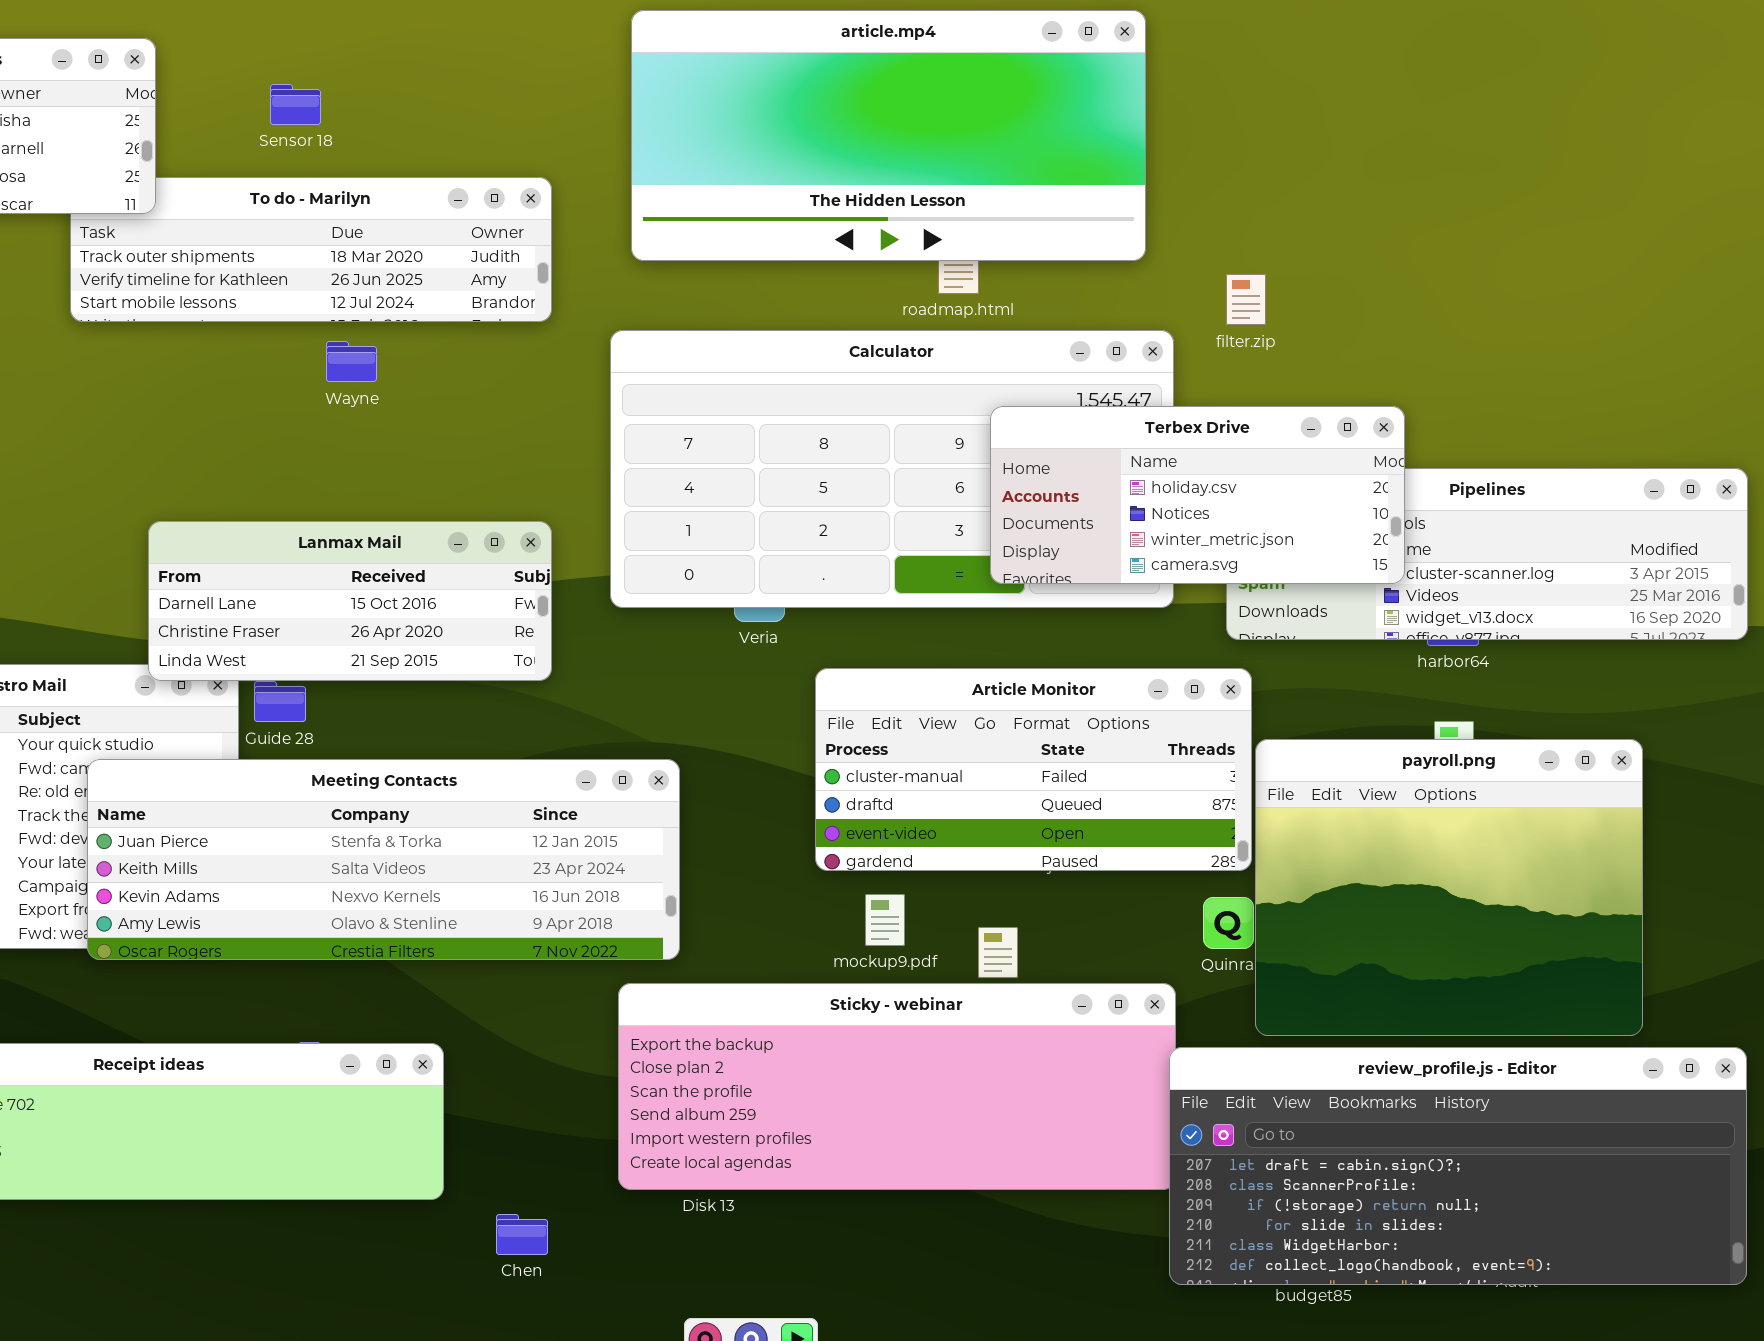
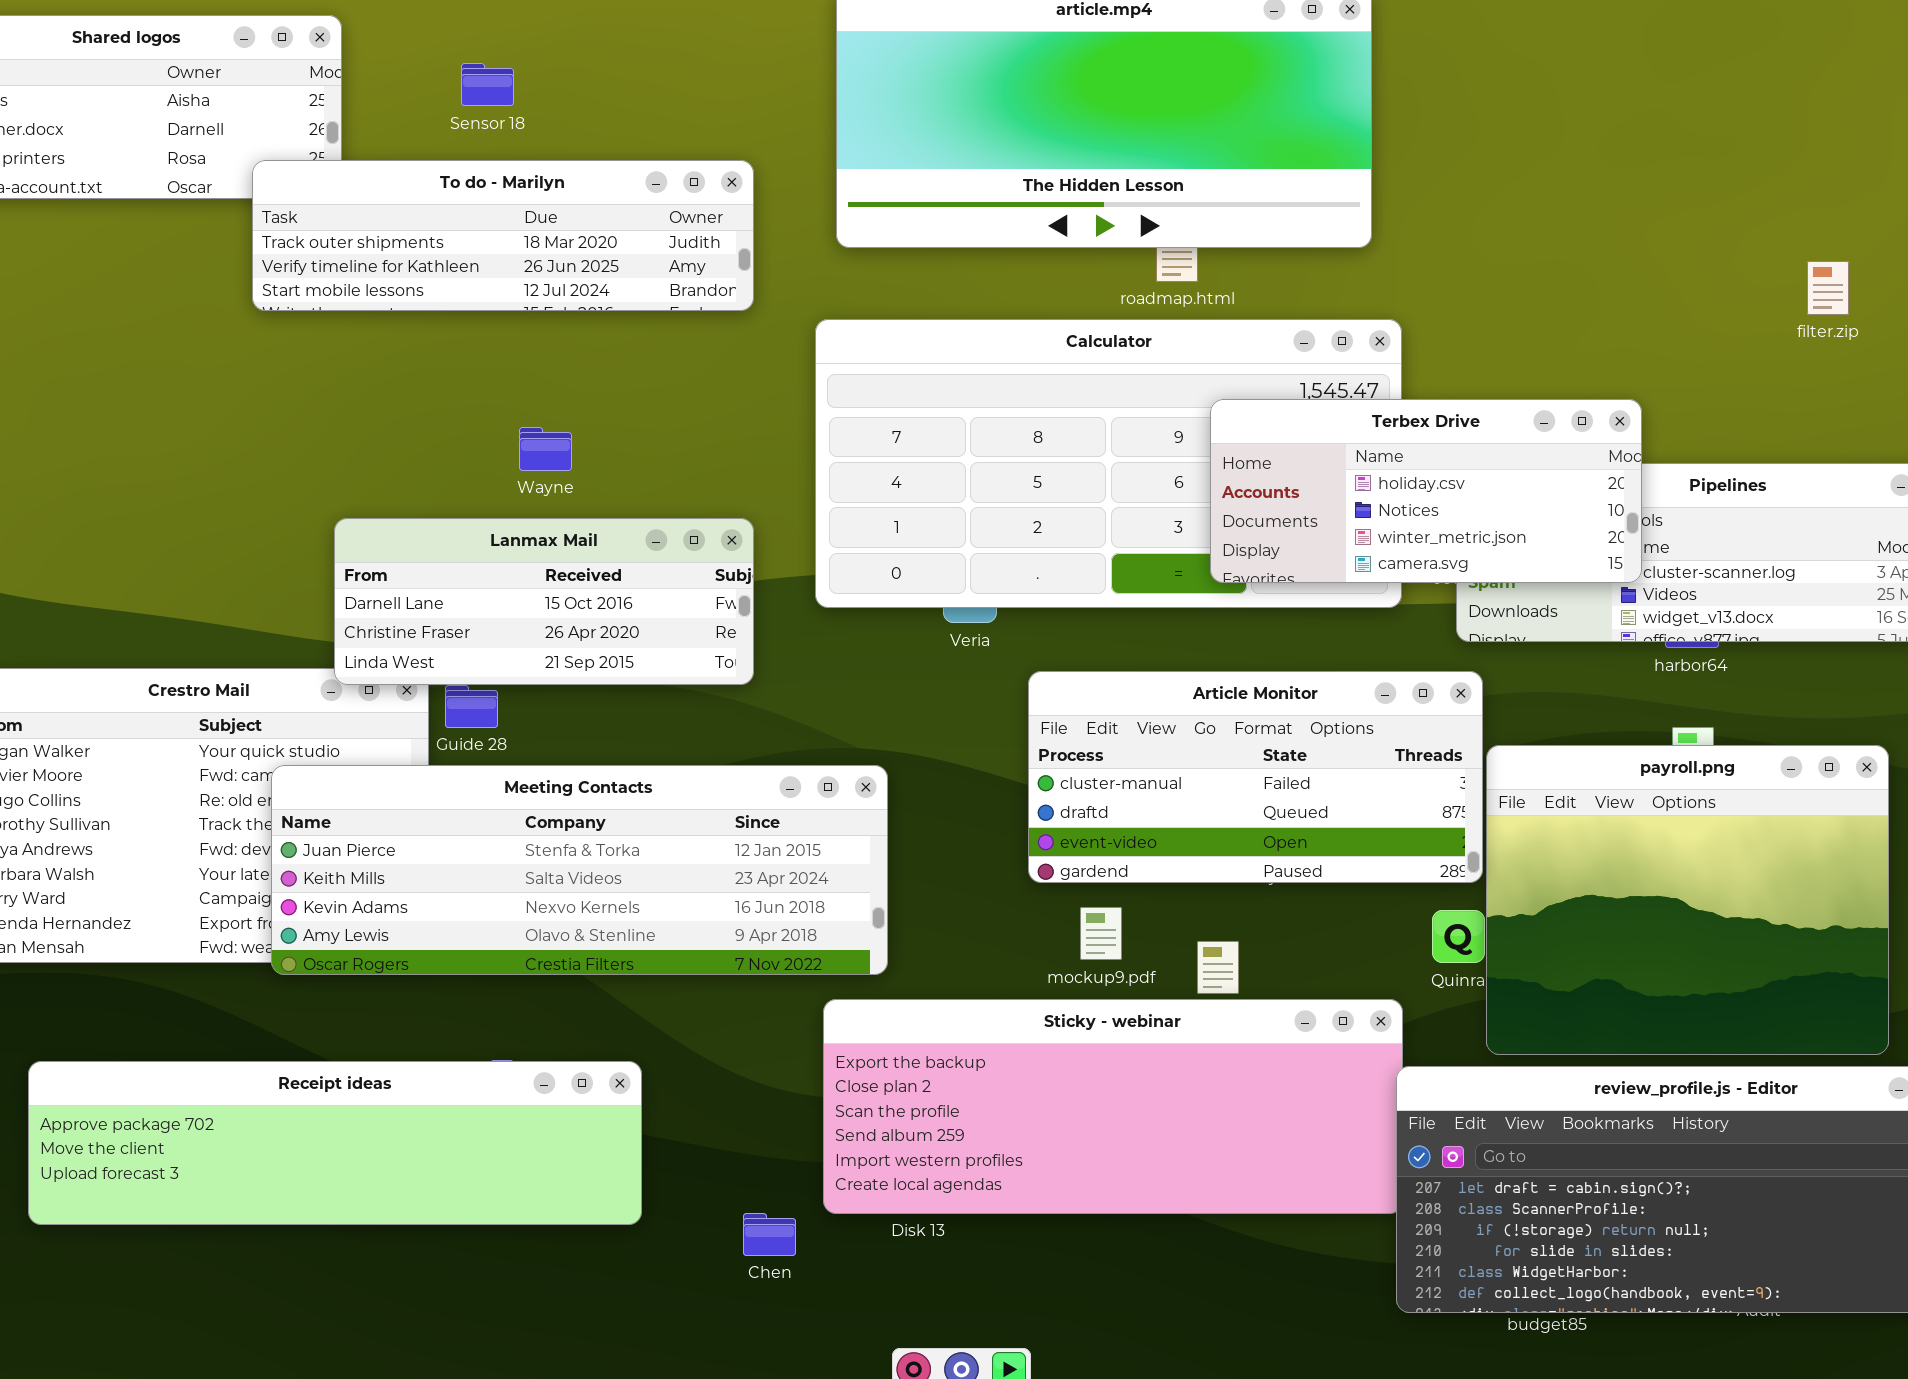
To do - Marilyn: [70,177,552,322] -> [252,160,754,311], raised
filter.zip: [1226,274,1266,325] -> [1807,261,1849,315], moved
Wayne: [326,341,377,382] -> [519,427,572,471], moved
Chen: [496,1214,548,1255] -> [743,1213,796,1256], moved

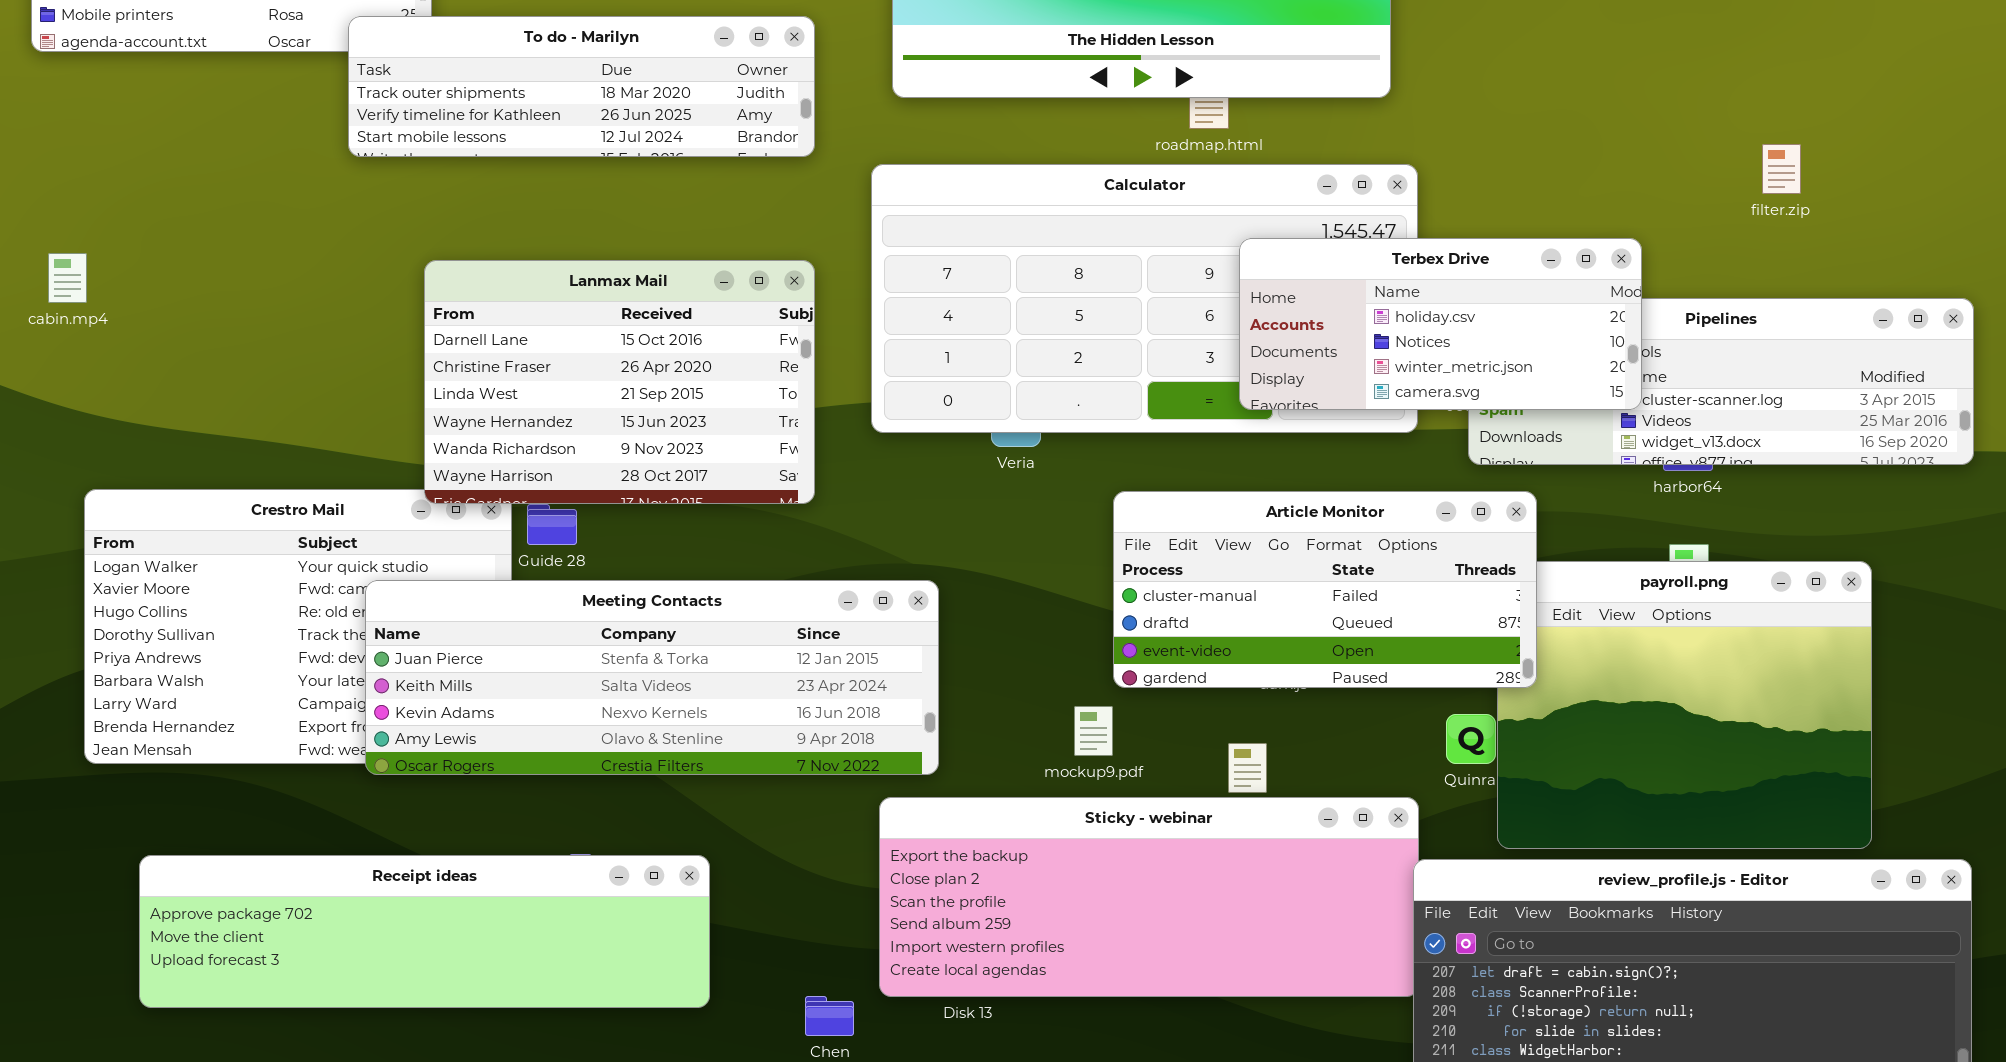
filter.zip: [1807,261,1849,315] -> [1762,144,1801,194], moved
Lanmax Mail: [334,518,754,685] -> [424,260,815,504], resized
Article Monitor: [1028,671,1483,883] -> [1113,491,1537,688], moved
mockup9.pdf: [1080,907,1122,960] -> [1074,706,1113,756], moved

